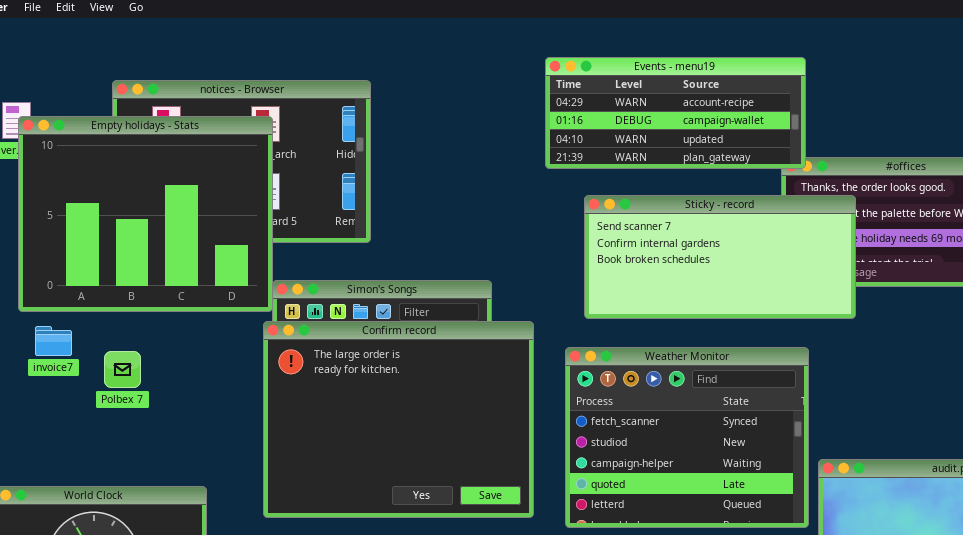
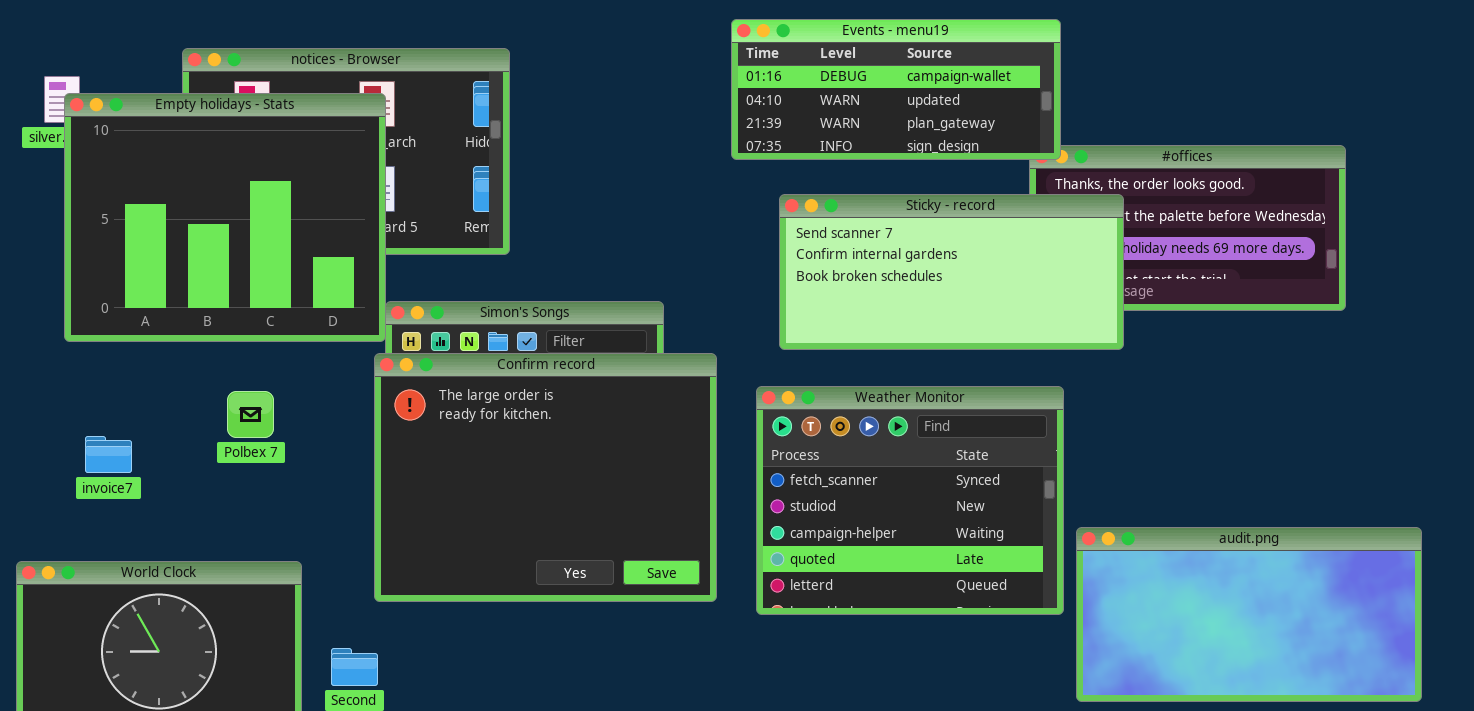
Events - menu19: [545,57,806,169] -> [731,19,1061,160], scrolled down 1 row
invoice7: [35,326,72,356] -> [85,436,132,473], moved
Polbex 7: [104,351,141,388] -> [227,391,274,438], moved

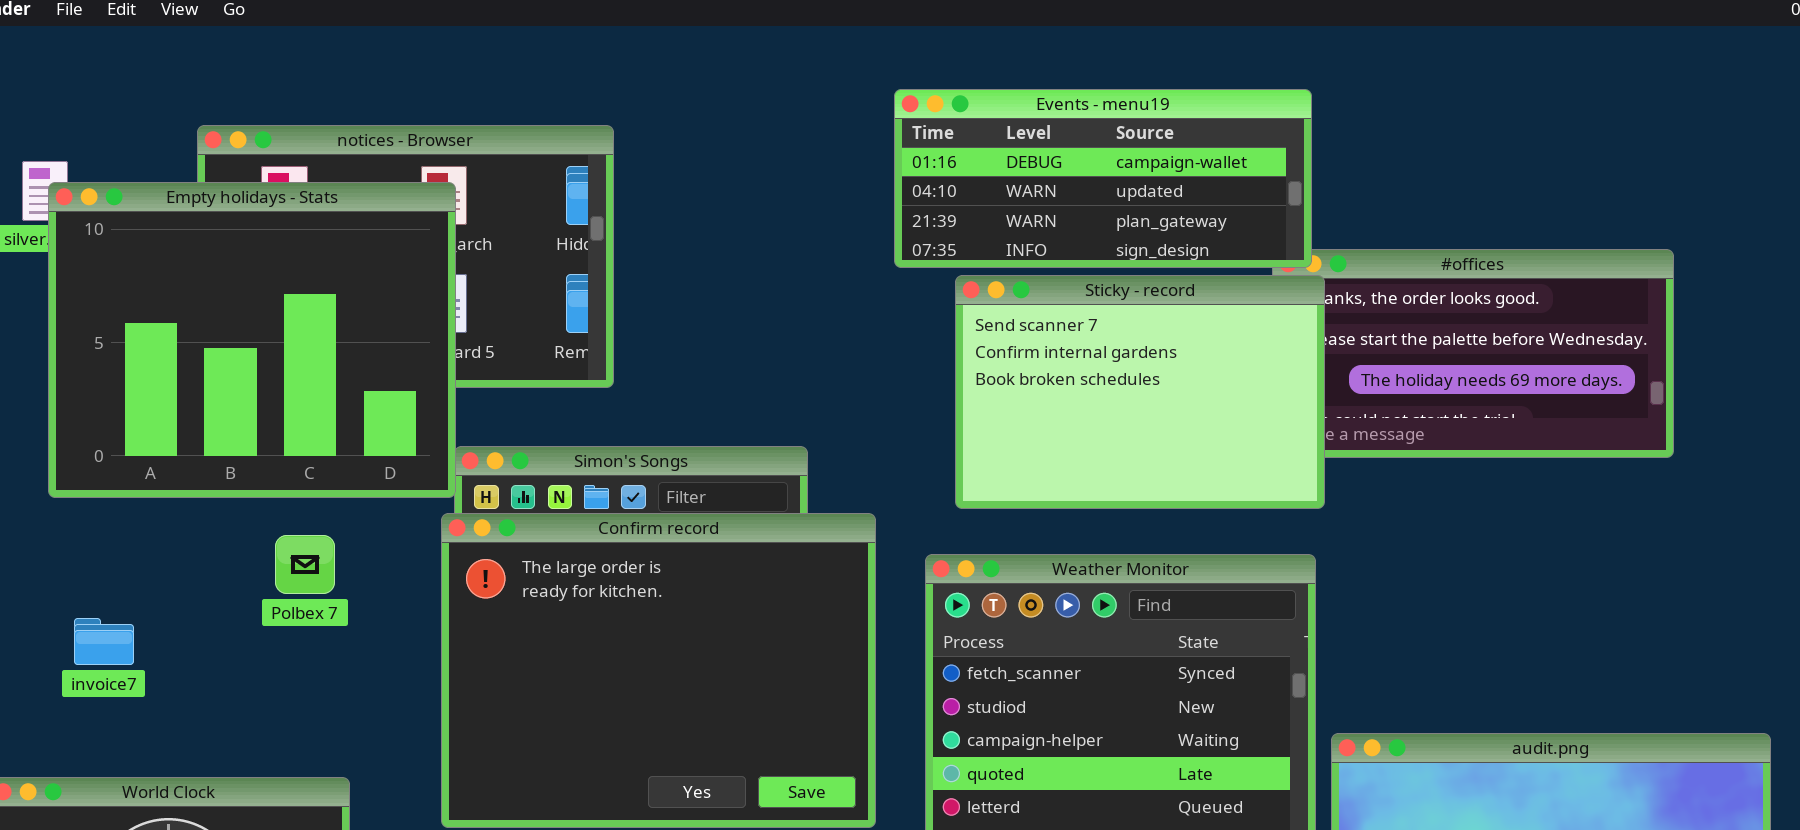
Sticky - record: [779,194,1124,350] -> [955,275,1325,509], resized
Polbex 7: [227,391,274,438] -> [275,535,335,594], moved

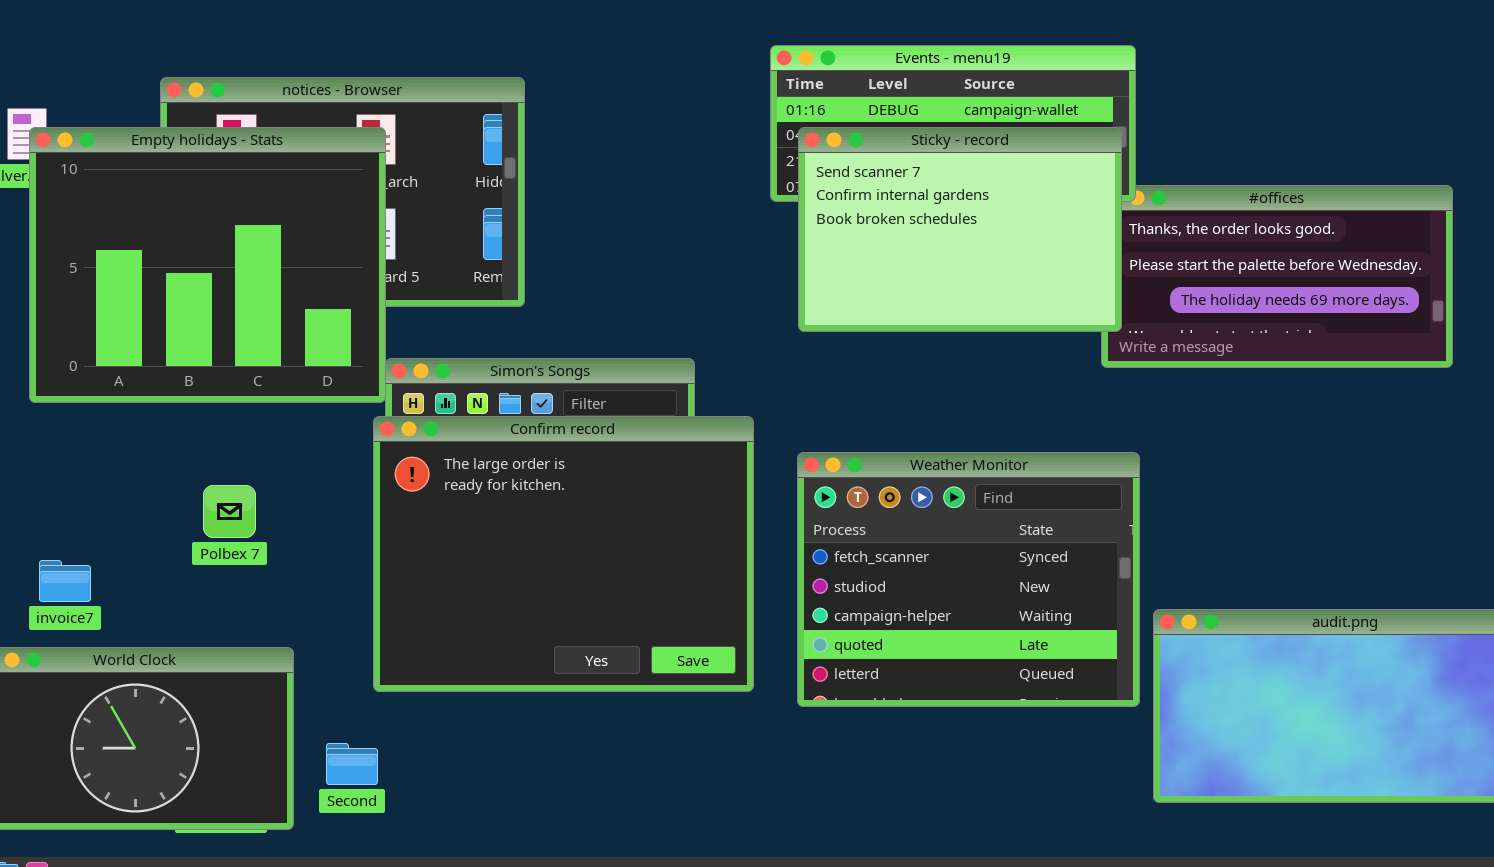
Sticky - record: [955,275,1325,509] -> [798,127,1122,332], moved
Polbex 7: [275,535,335,594] -> [203,485,256,538], moved
invoice7: [74,618,134,665] -> [39,560,91,602], moved

